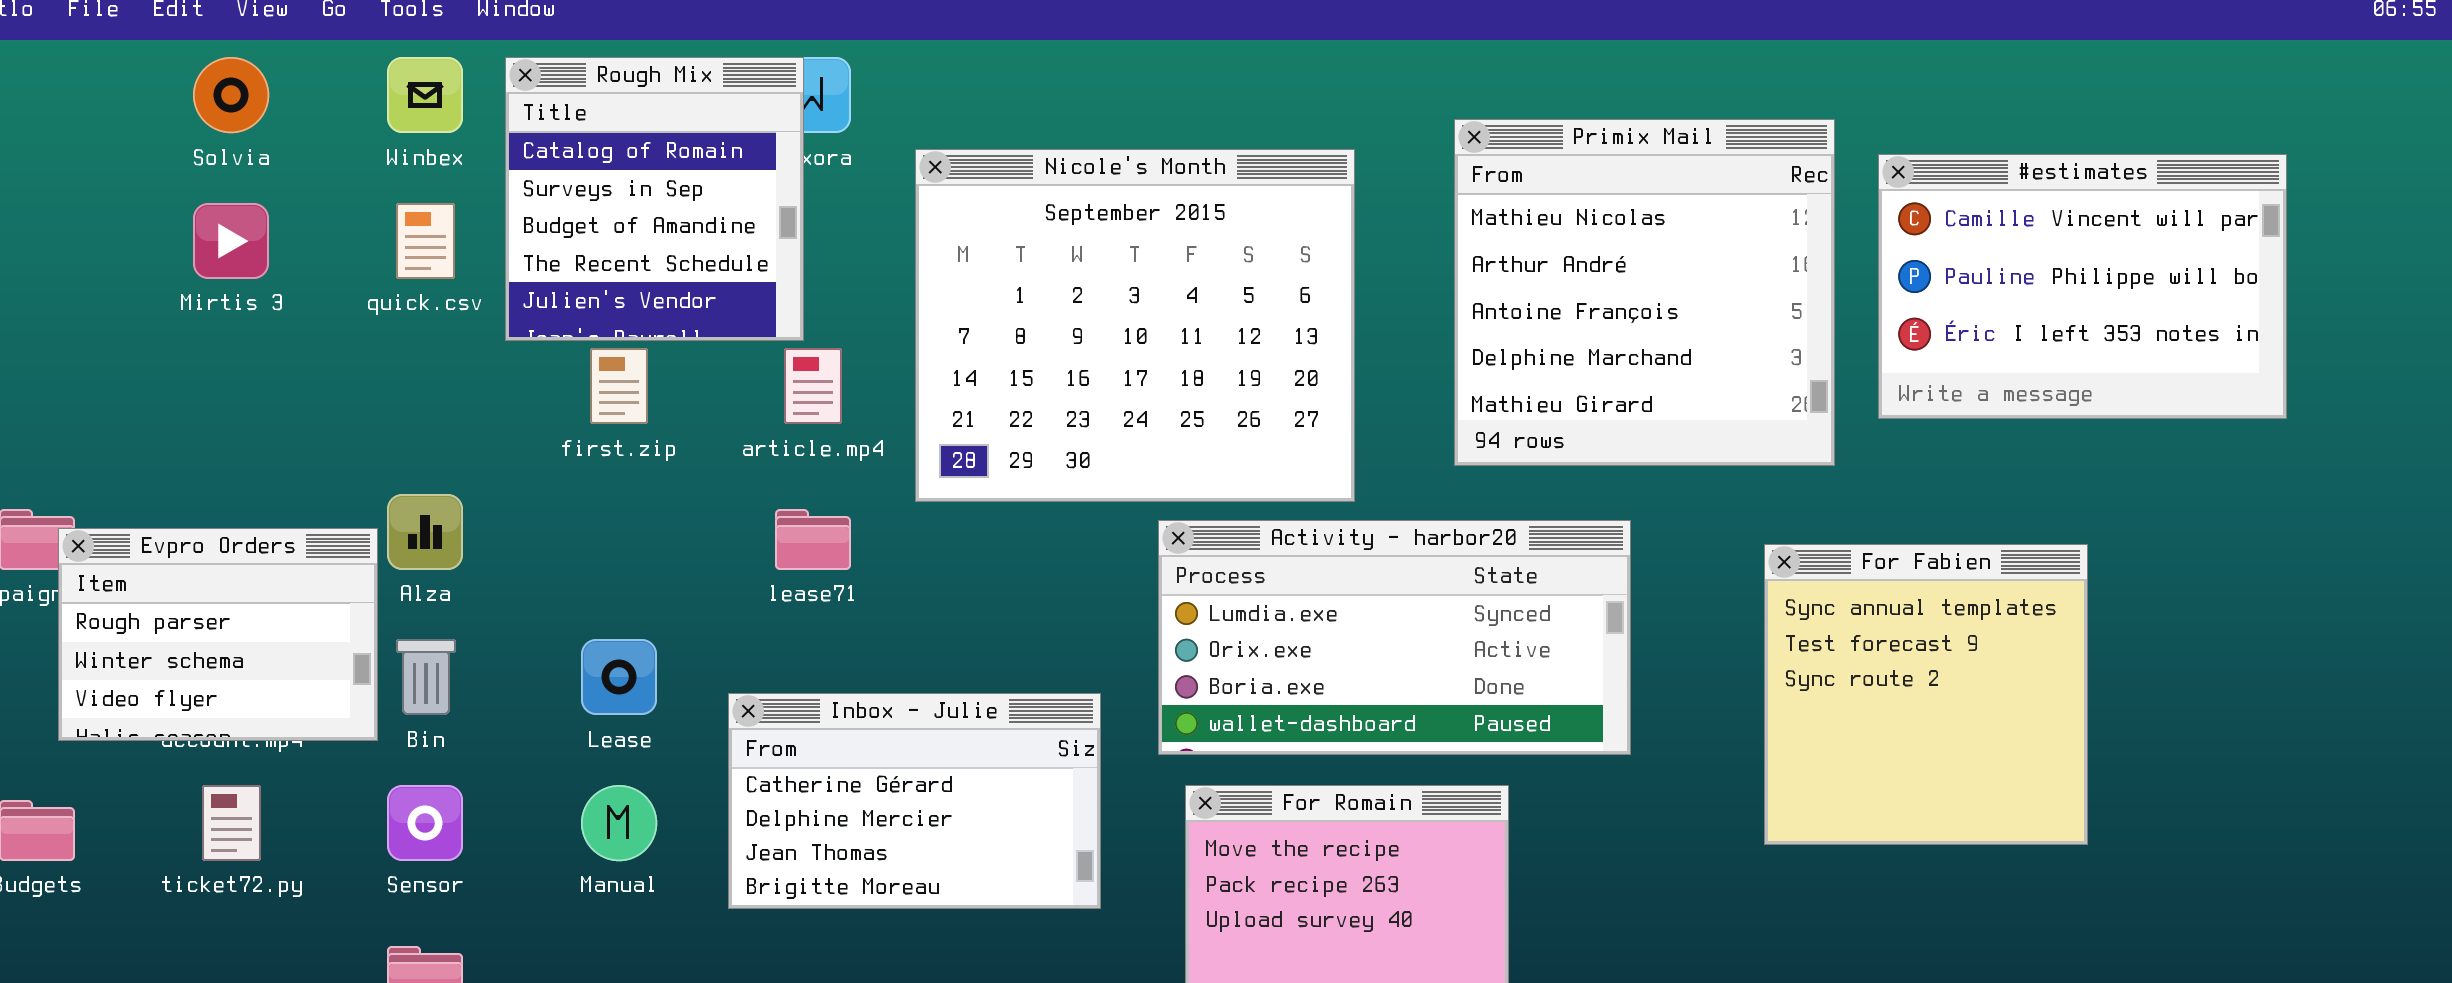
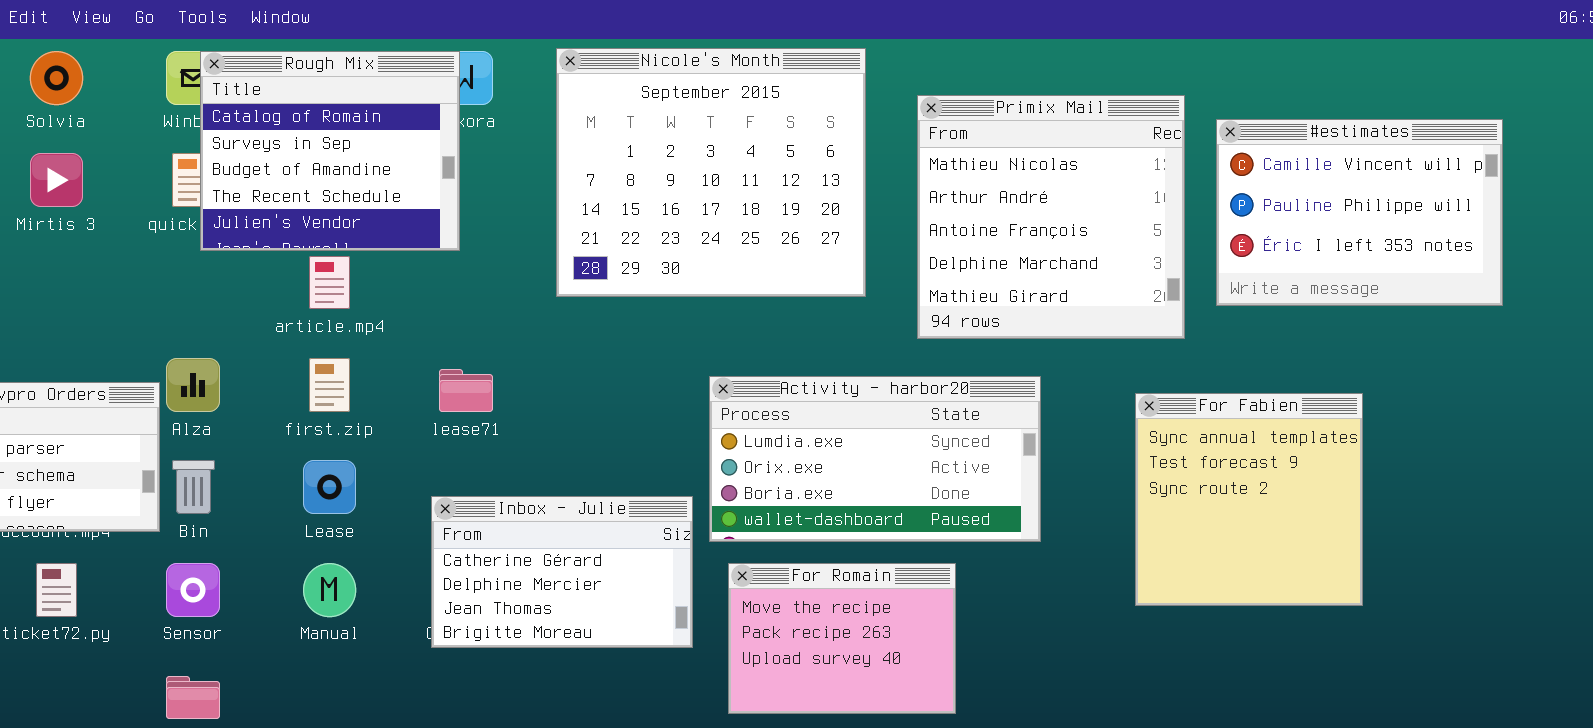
Rough Mix: [505,57,804,341] -> [200,51,460,251], resized
Nicole's Month: [915,149,1355,502] -> [556,48,866,297], moved
first.zip: [590,348,648,424] -> [309,358,350,412], moved
article.mp4: [784,348,842,424] -> [309,256,350,309], moved
Inbox - Julie: [728,693,1101,909] -> [431,496,693,648], moved

